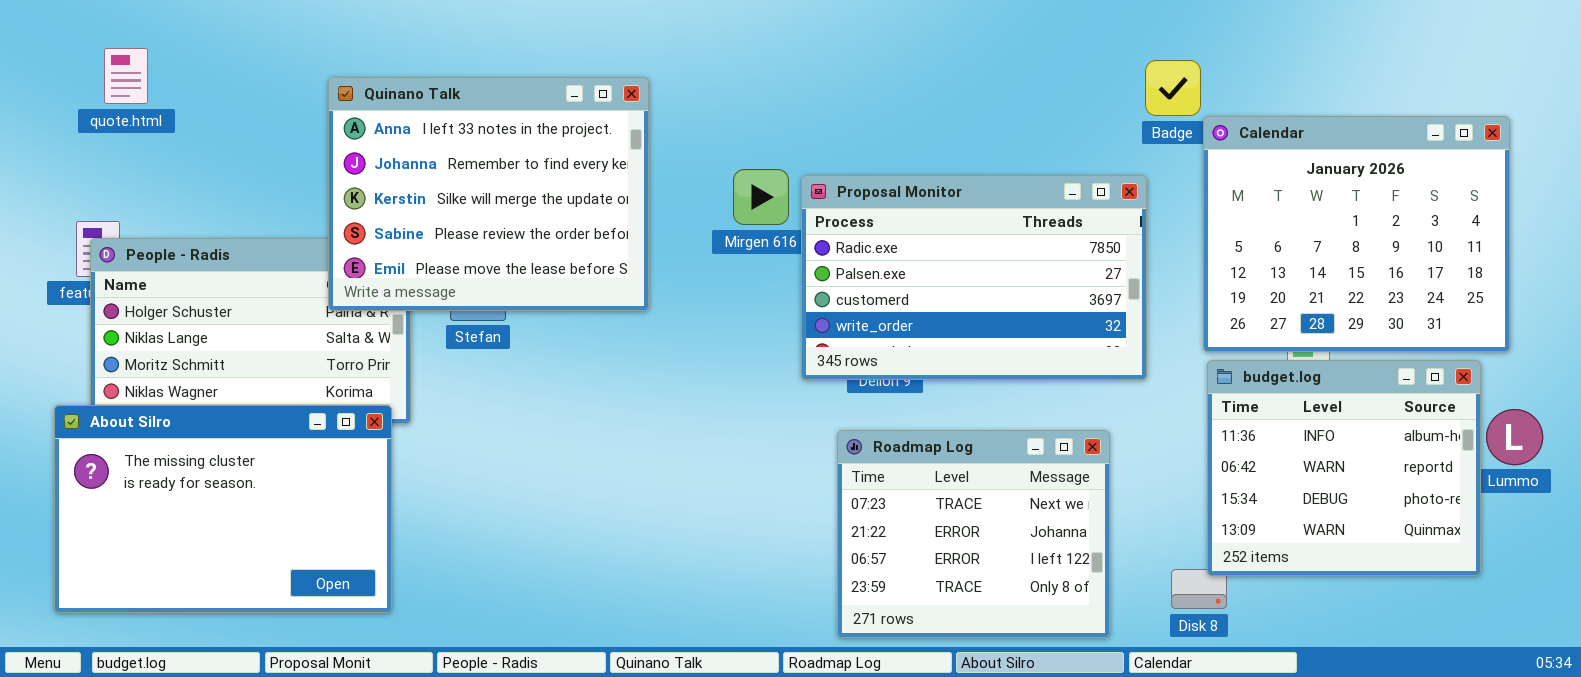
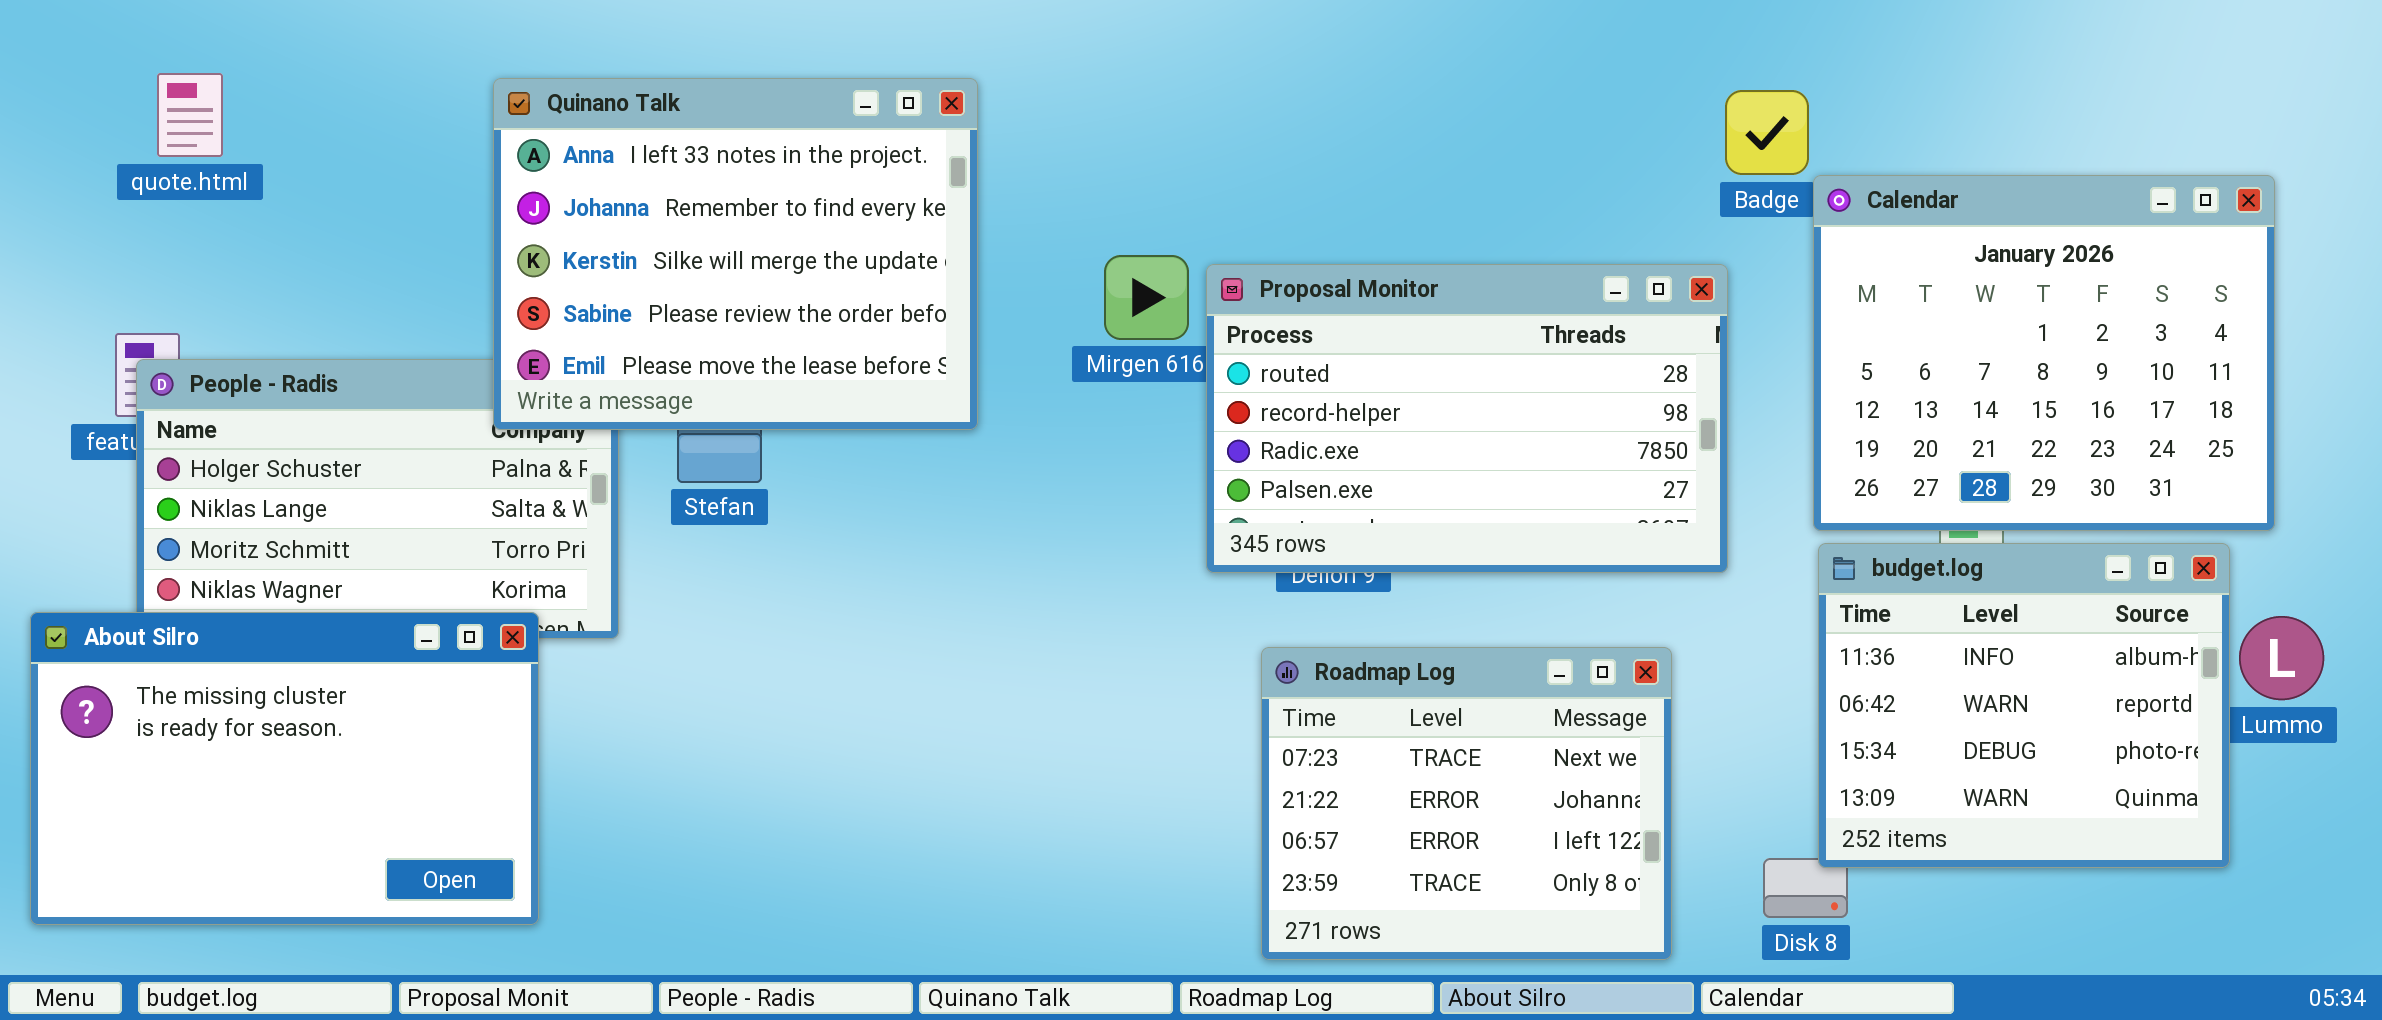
Quinano Talk: [328,77,649,311] -> [493,78,978,430], moved
Proposal Monitor: [801,175,1147,380] -> [1206,264,1728,573], scrolled up 2 rows
About Silro: [54,405,392,613] -> [30,612,539,925], moved

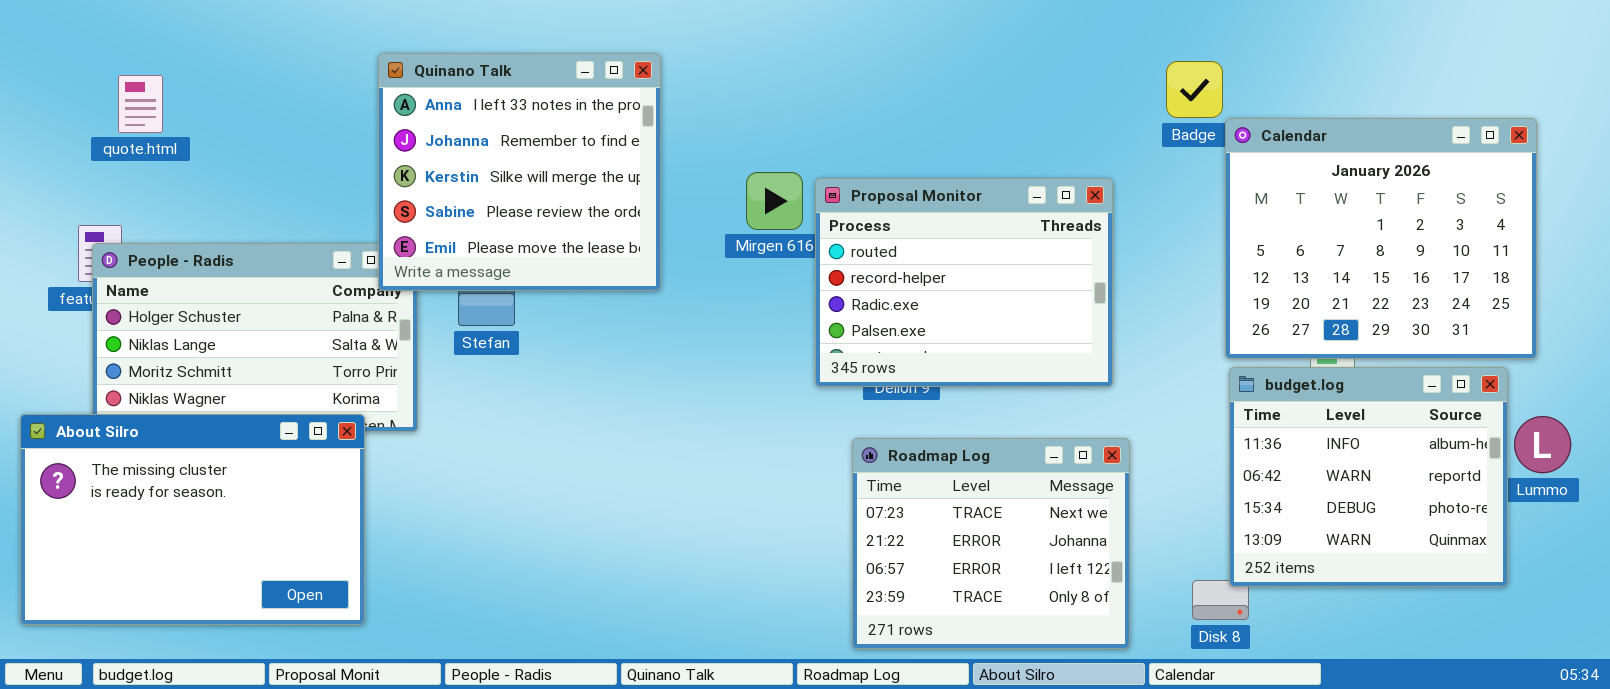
quote.html: [157,73,223,157] -> [118,75,163,133], moved
Quinano Talk: [493,78,978,430] -> [378,53,661,291], resized
Proposal Monitor: [1206,264,1728,573] -> [815,178,1113,387], resized

